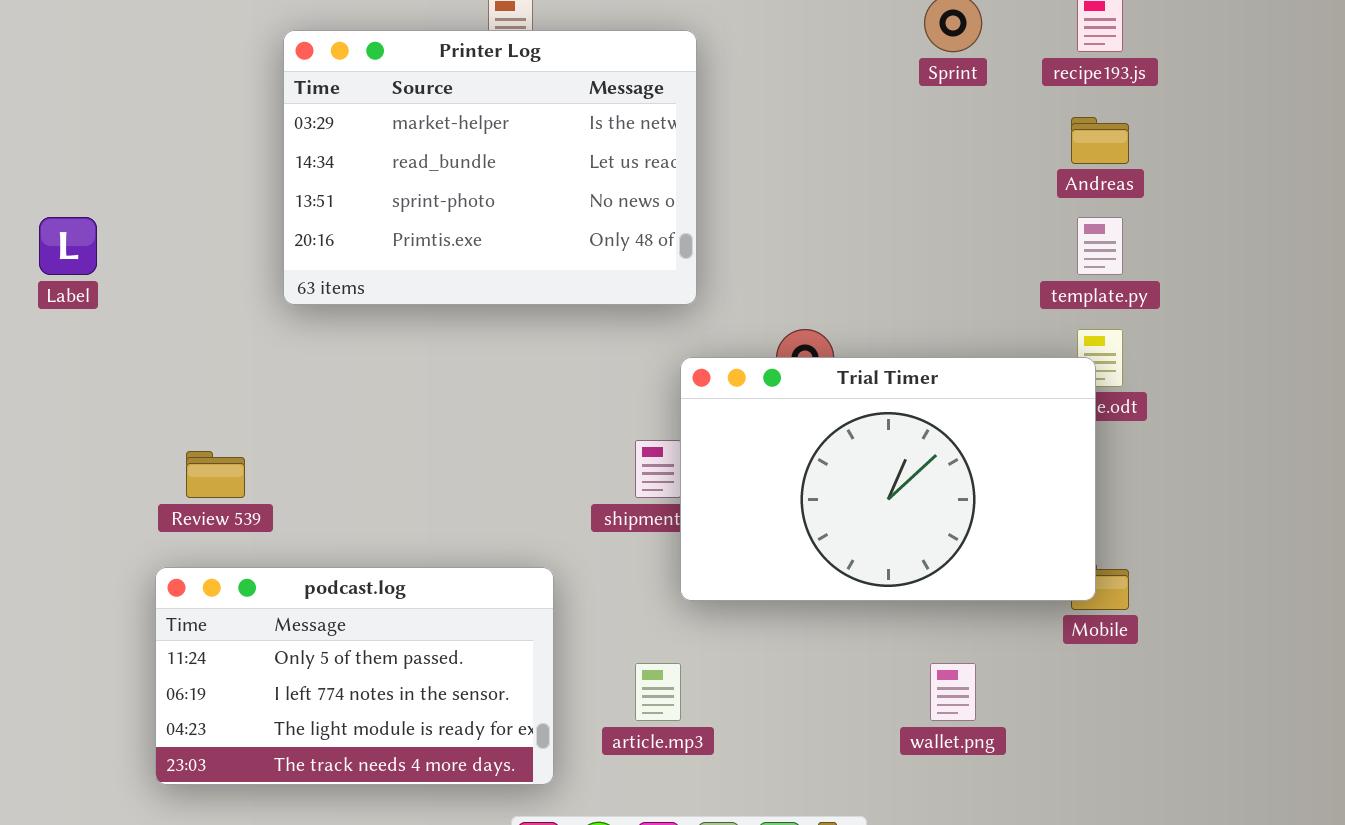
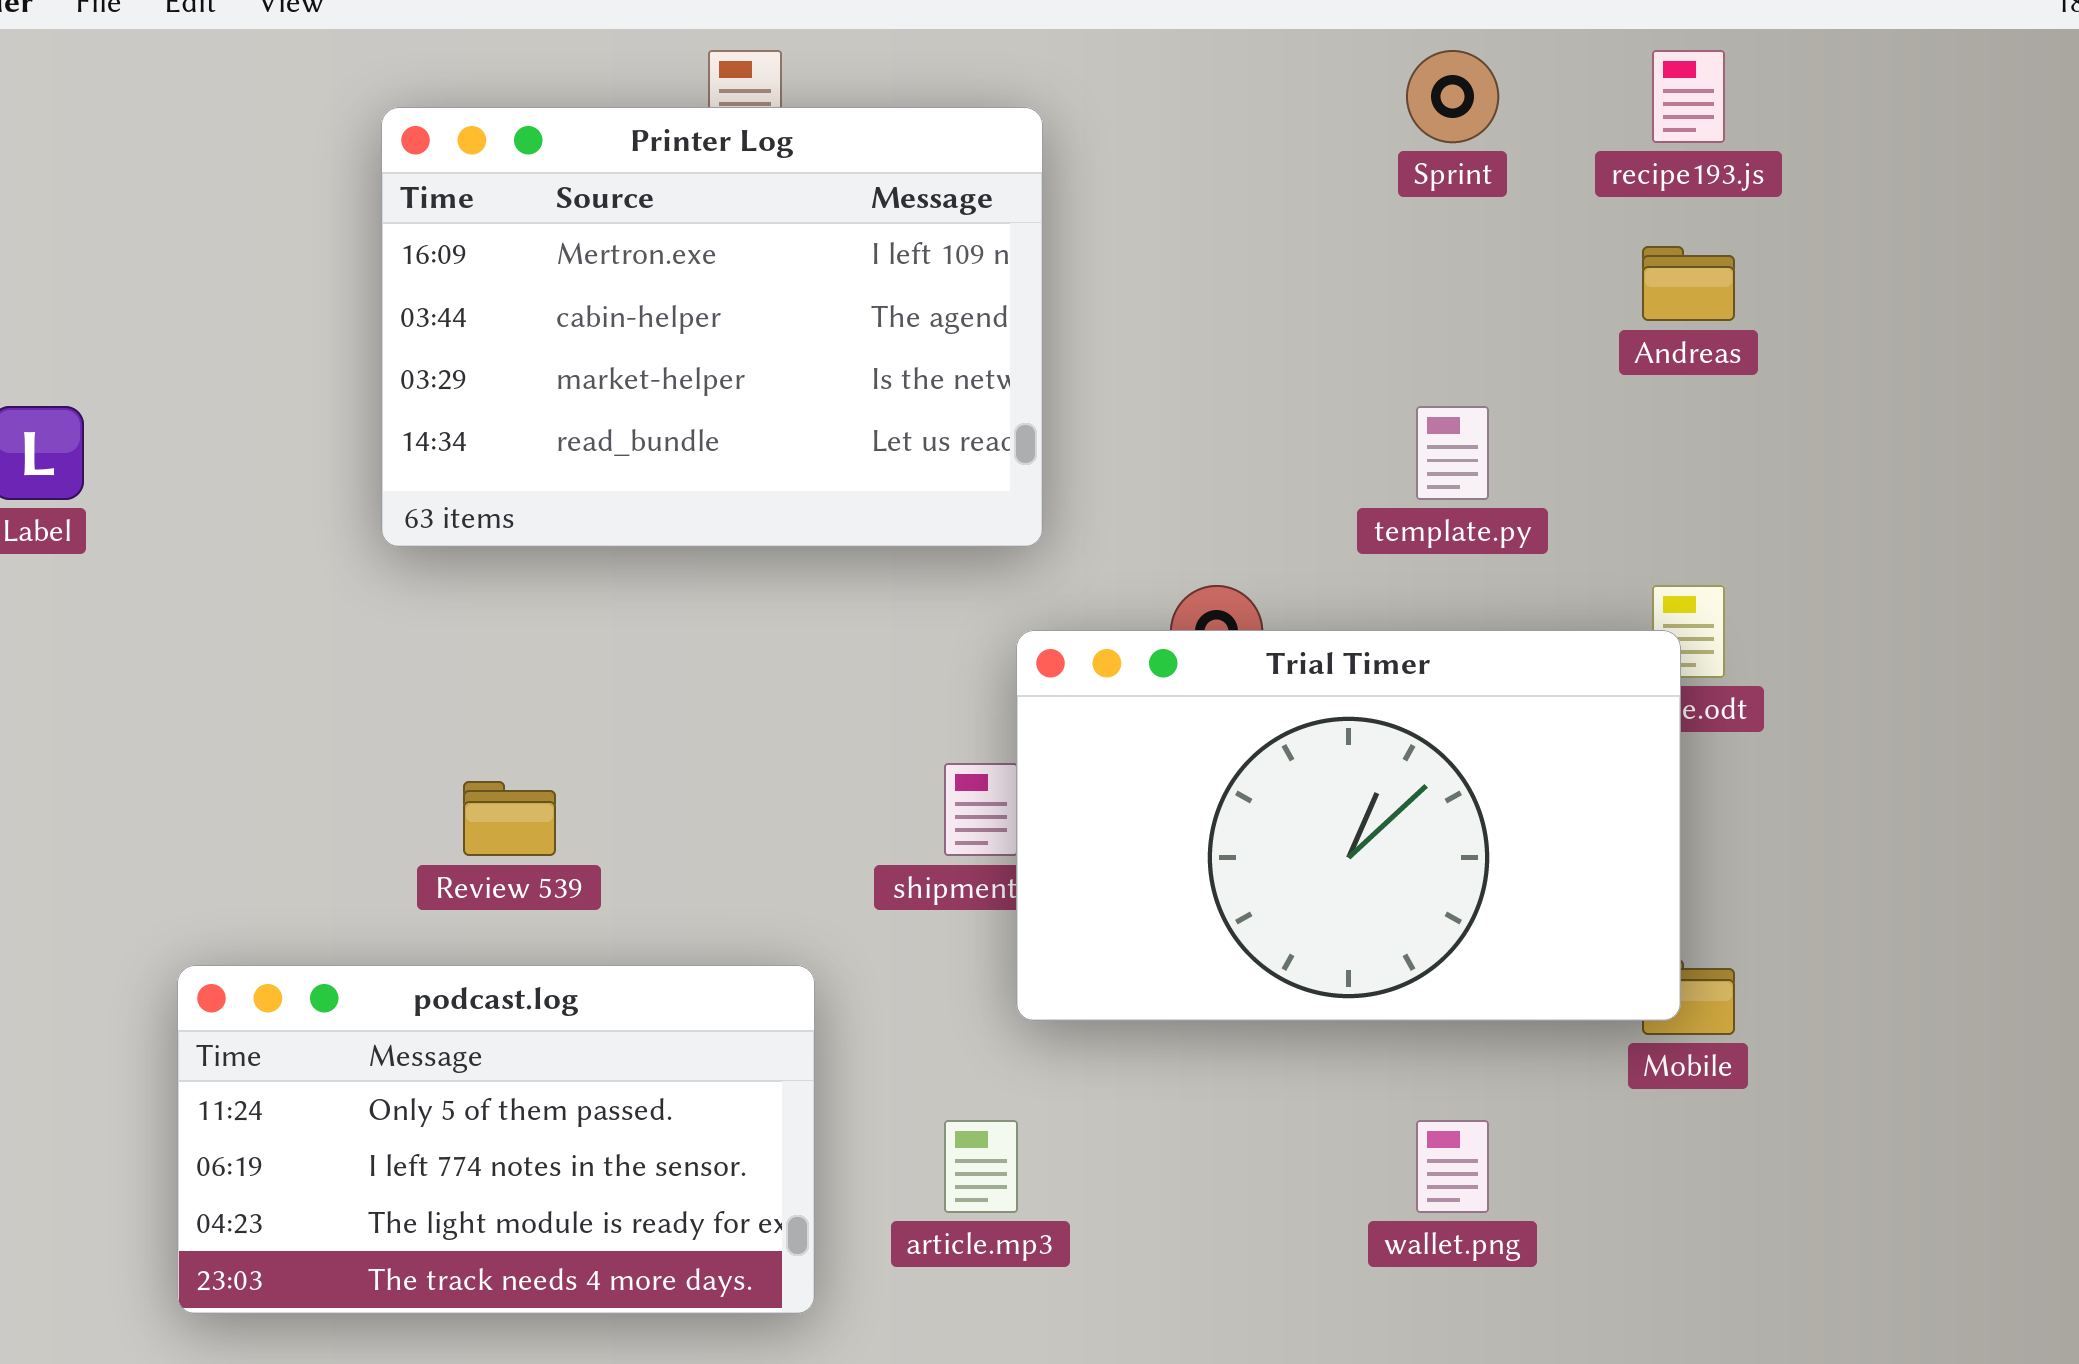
Printer Log: [283,30,697,305] -> [381,107,1043,547], scrolled up 2 rows
template.py: [1077,217,1123,275] -> [1416,406,1489,500], moved
Review 539: [186,451,245,498] -> [463,781,556,856], moved

